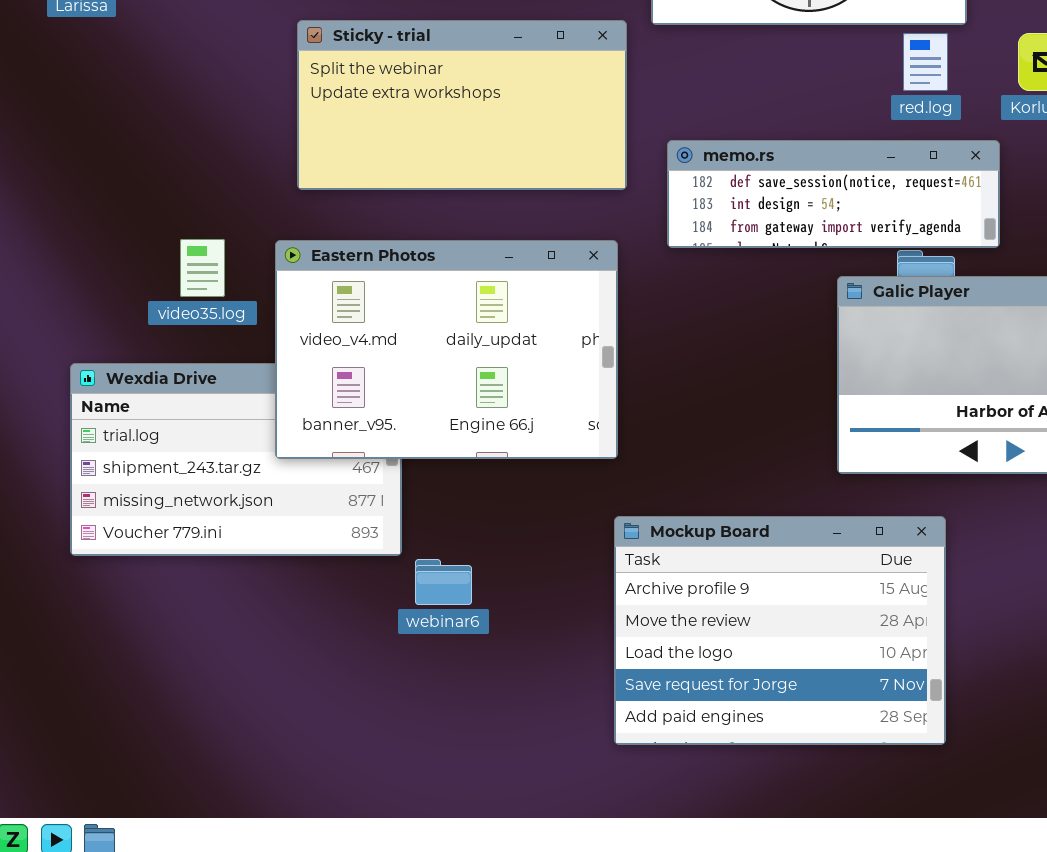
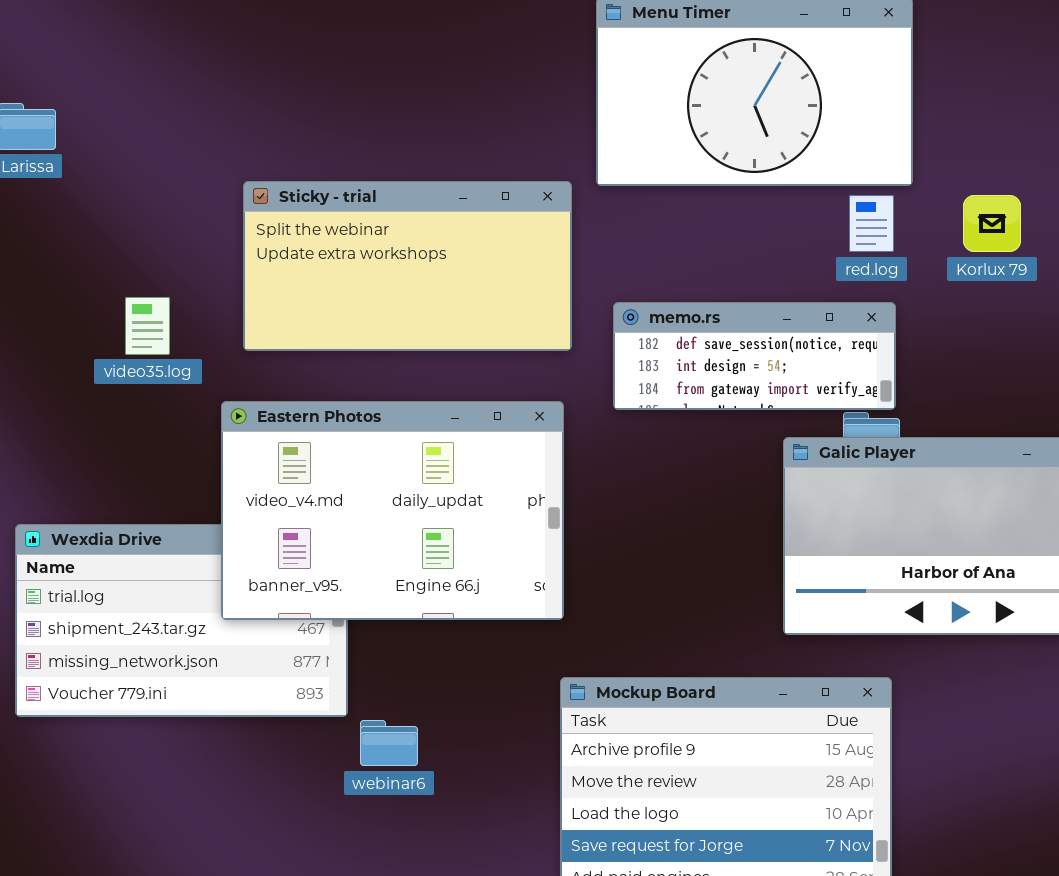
memo.rs: [667,140,1000,248] -> [613,302,896,410], resized
video35.log: [180,239,225,297] -> [125,297,170,355], moved

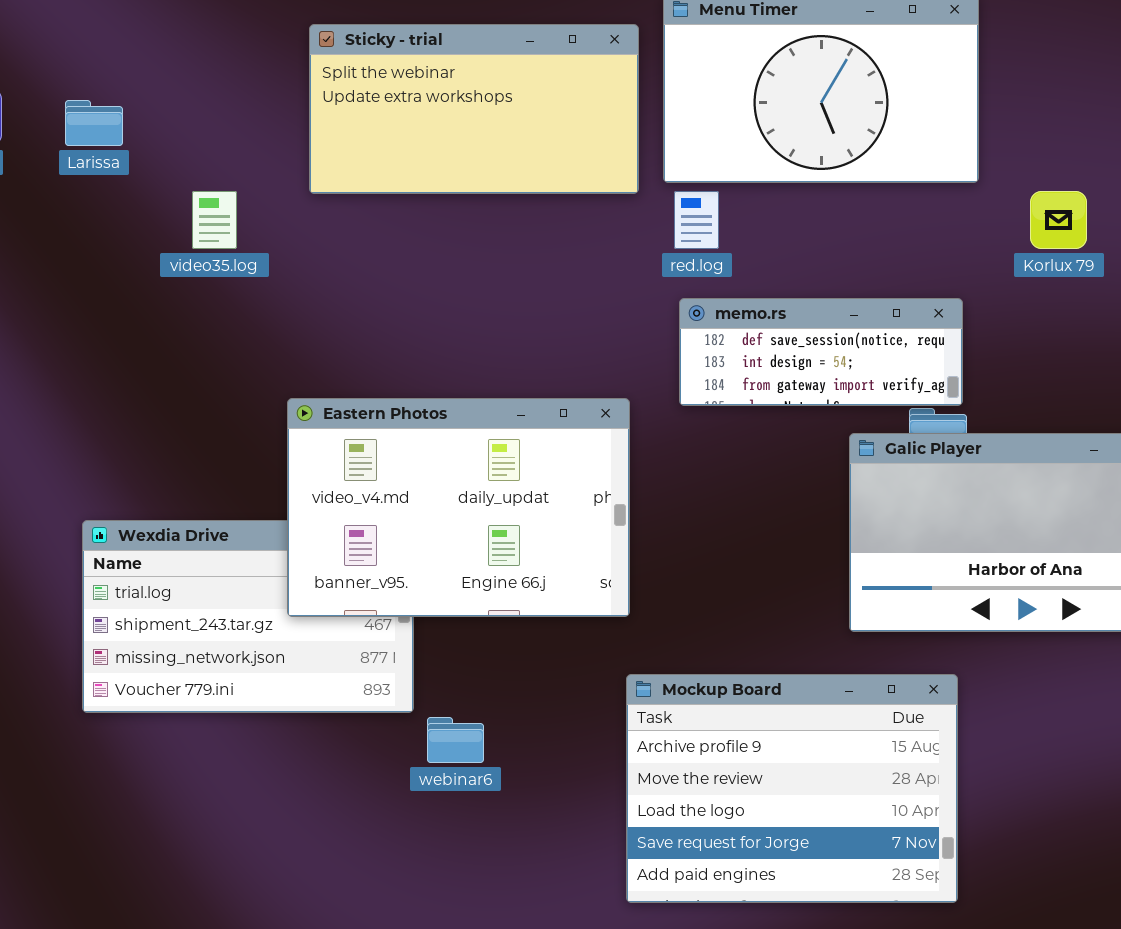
Sticky - trial: [243,181,572,351] -> [309,24,639,194], moved
red.log: [849,195,894,252] -> [674,191,719,249], moved
video35.log: [125,297,170,355] -> [192,191,237,249], moved

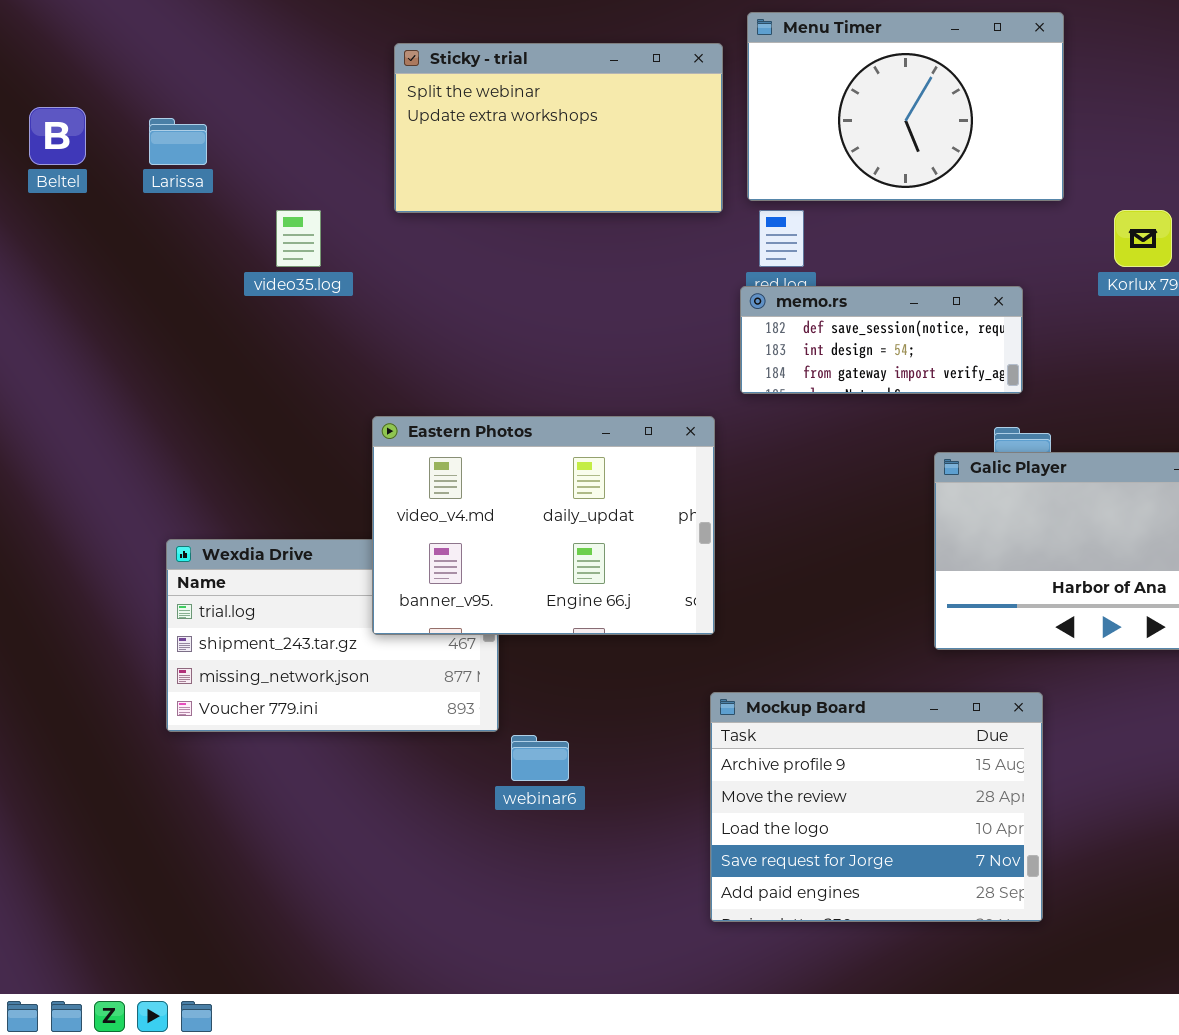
memo.rs: [679,298,963,406] -> [740,286,1023,394], moved

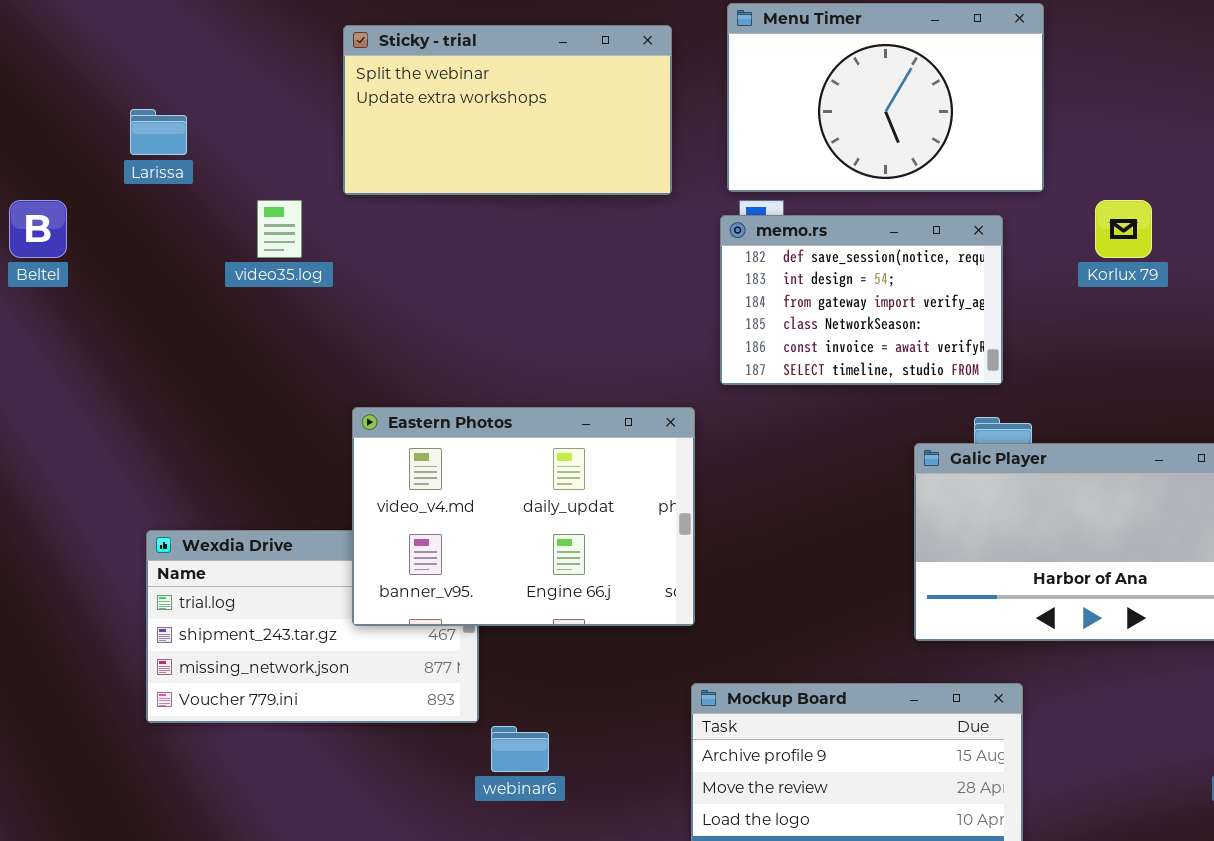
Sticky - trial: [394,43,723,213] -> [343,25,672,195], moved
Beltel: [29,107,86,165] -> [9,200,67,258], moved
memo.rs: [740,286,1023,394] -> [720,215,1003,385], resized

